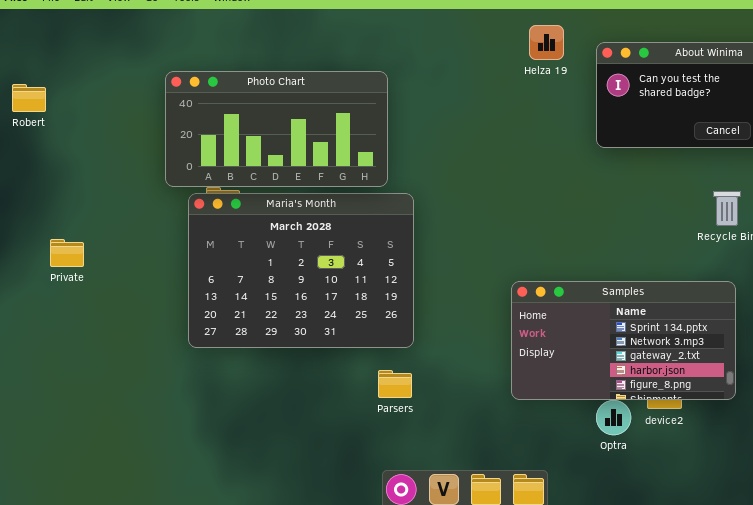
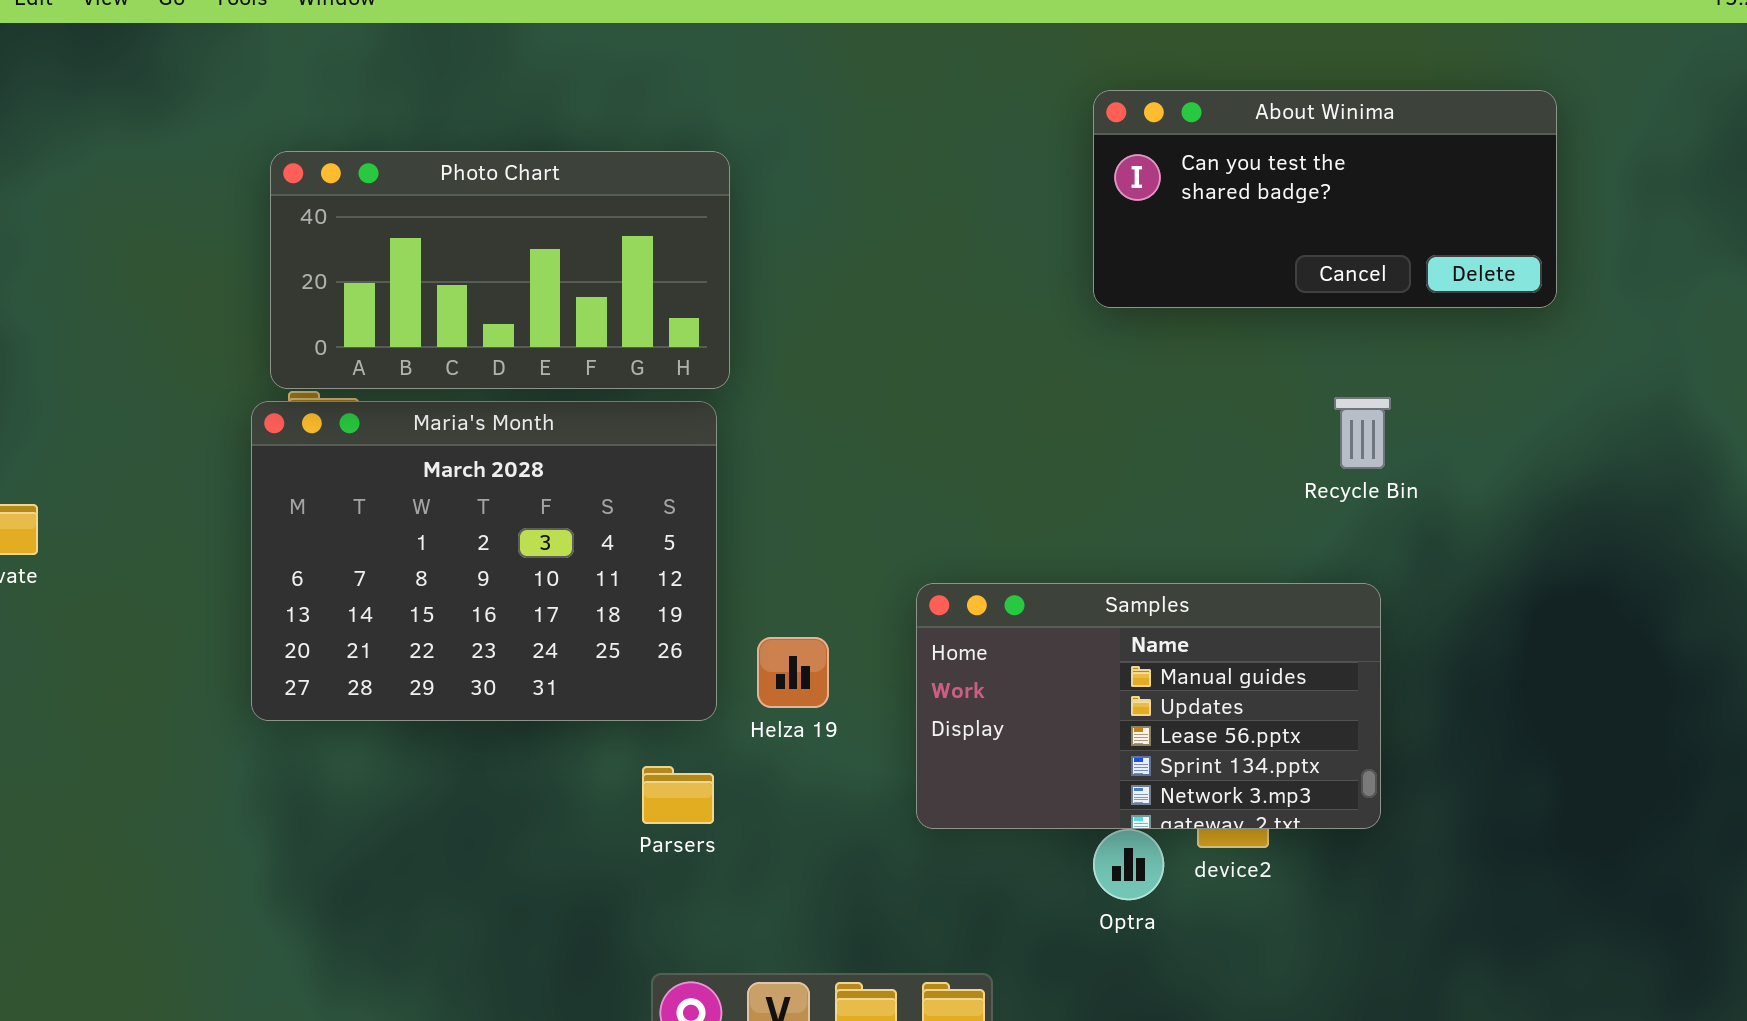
Helza 19: [529,25,564,60] -> [757,637,829,708], moved
Photo Chart: [165,71,388,187] -> [270,151,730,389], moved
Samples: [511,281,736,400] -> [916,583,1381,829], scrolled up 3 rows

